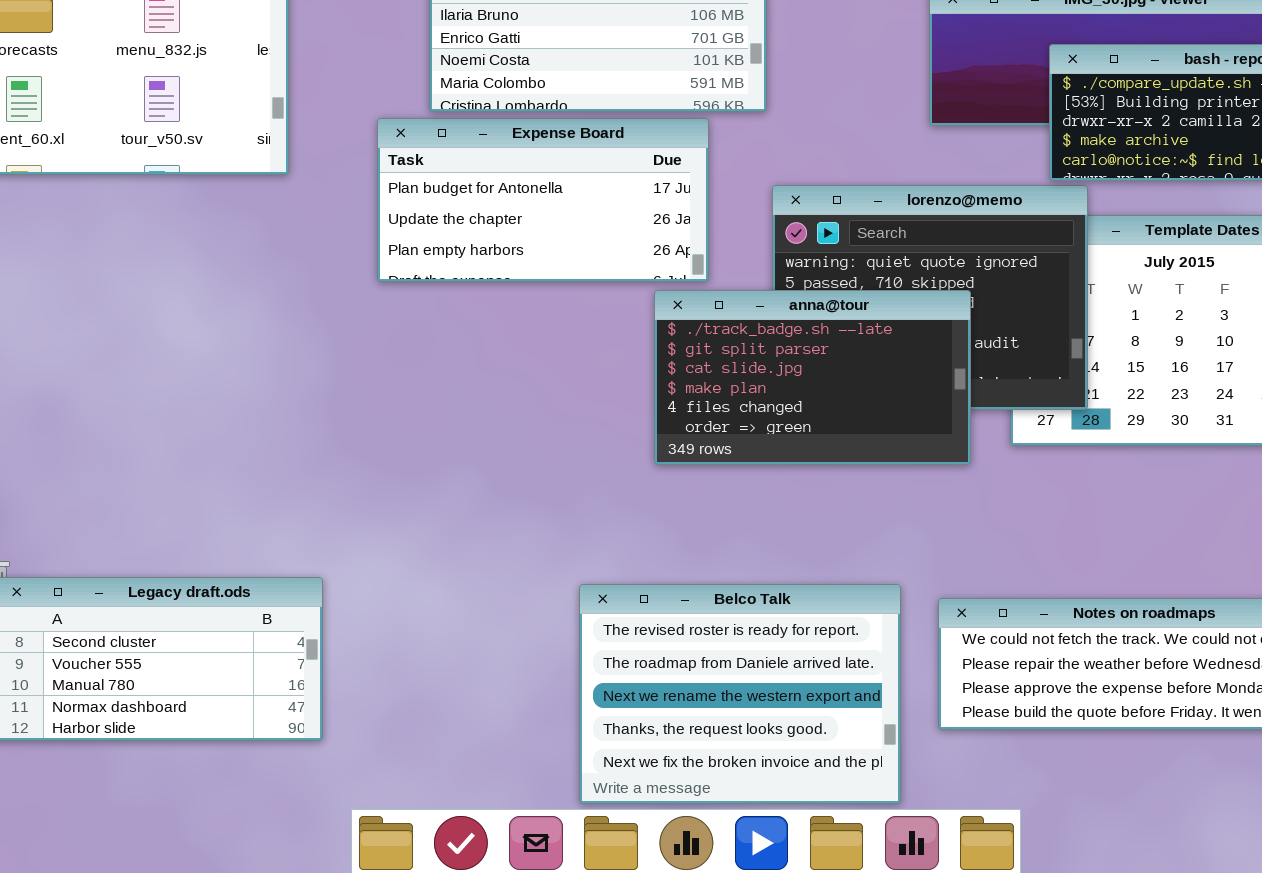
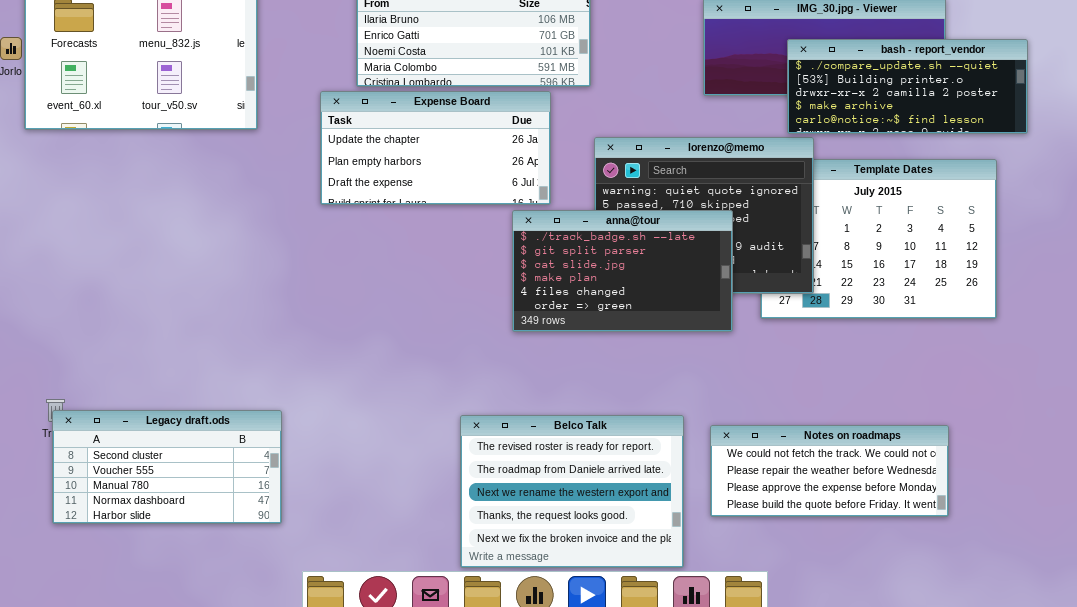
Expense Board: [377,118,709,282] -> [320,91,551,205], scrolled down 1 row

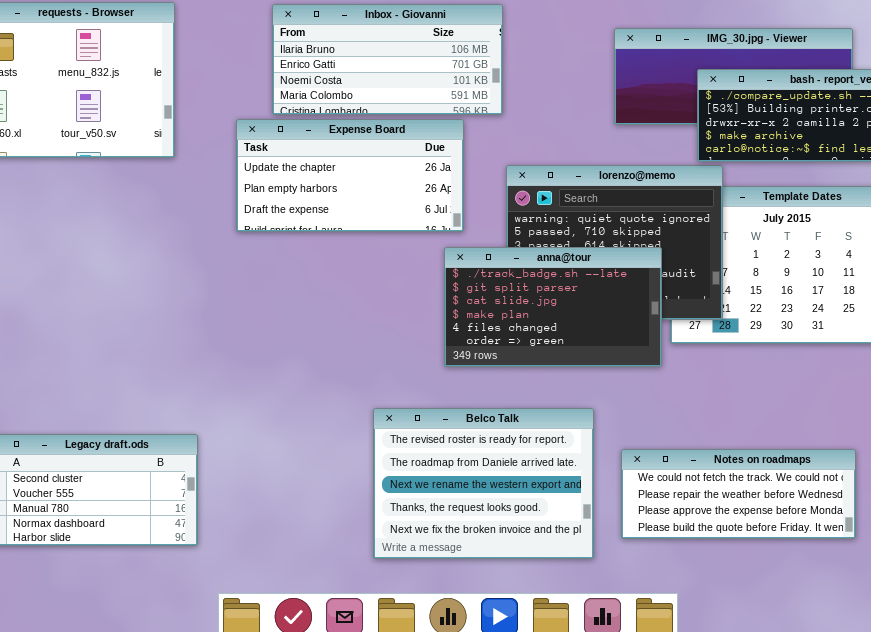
anna@tour: [512,210,733,332] -> [444,247,662,367], moved
Belco Talk: [460,415,684,568] -> [373,408,594,559], moved

